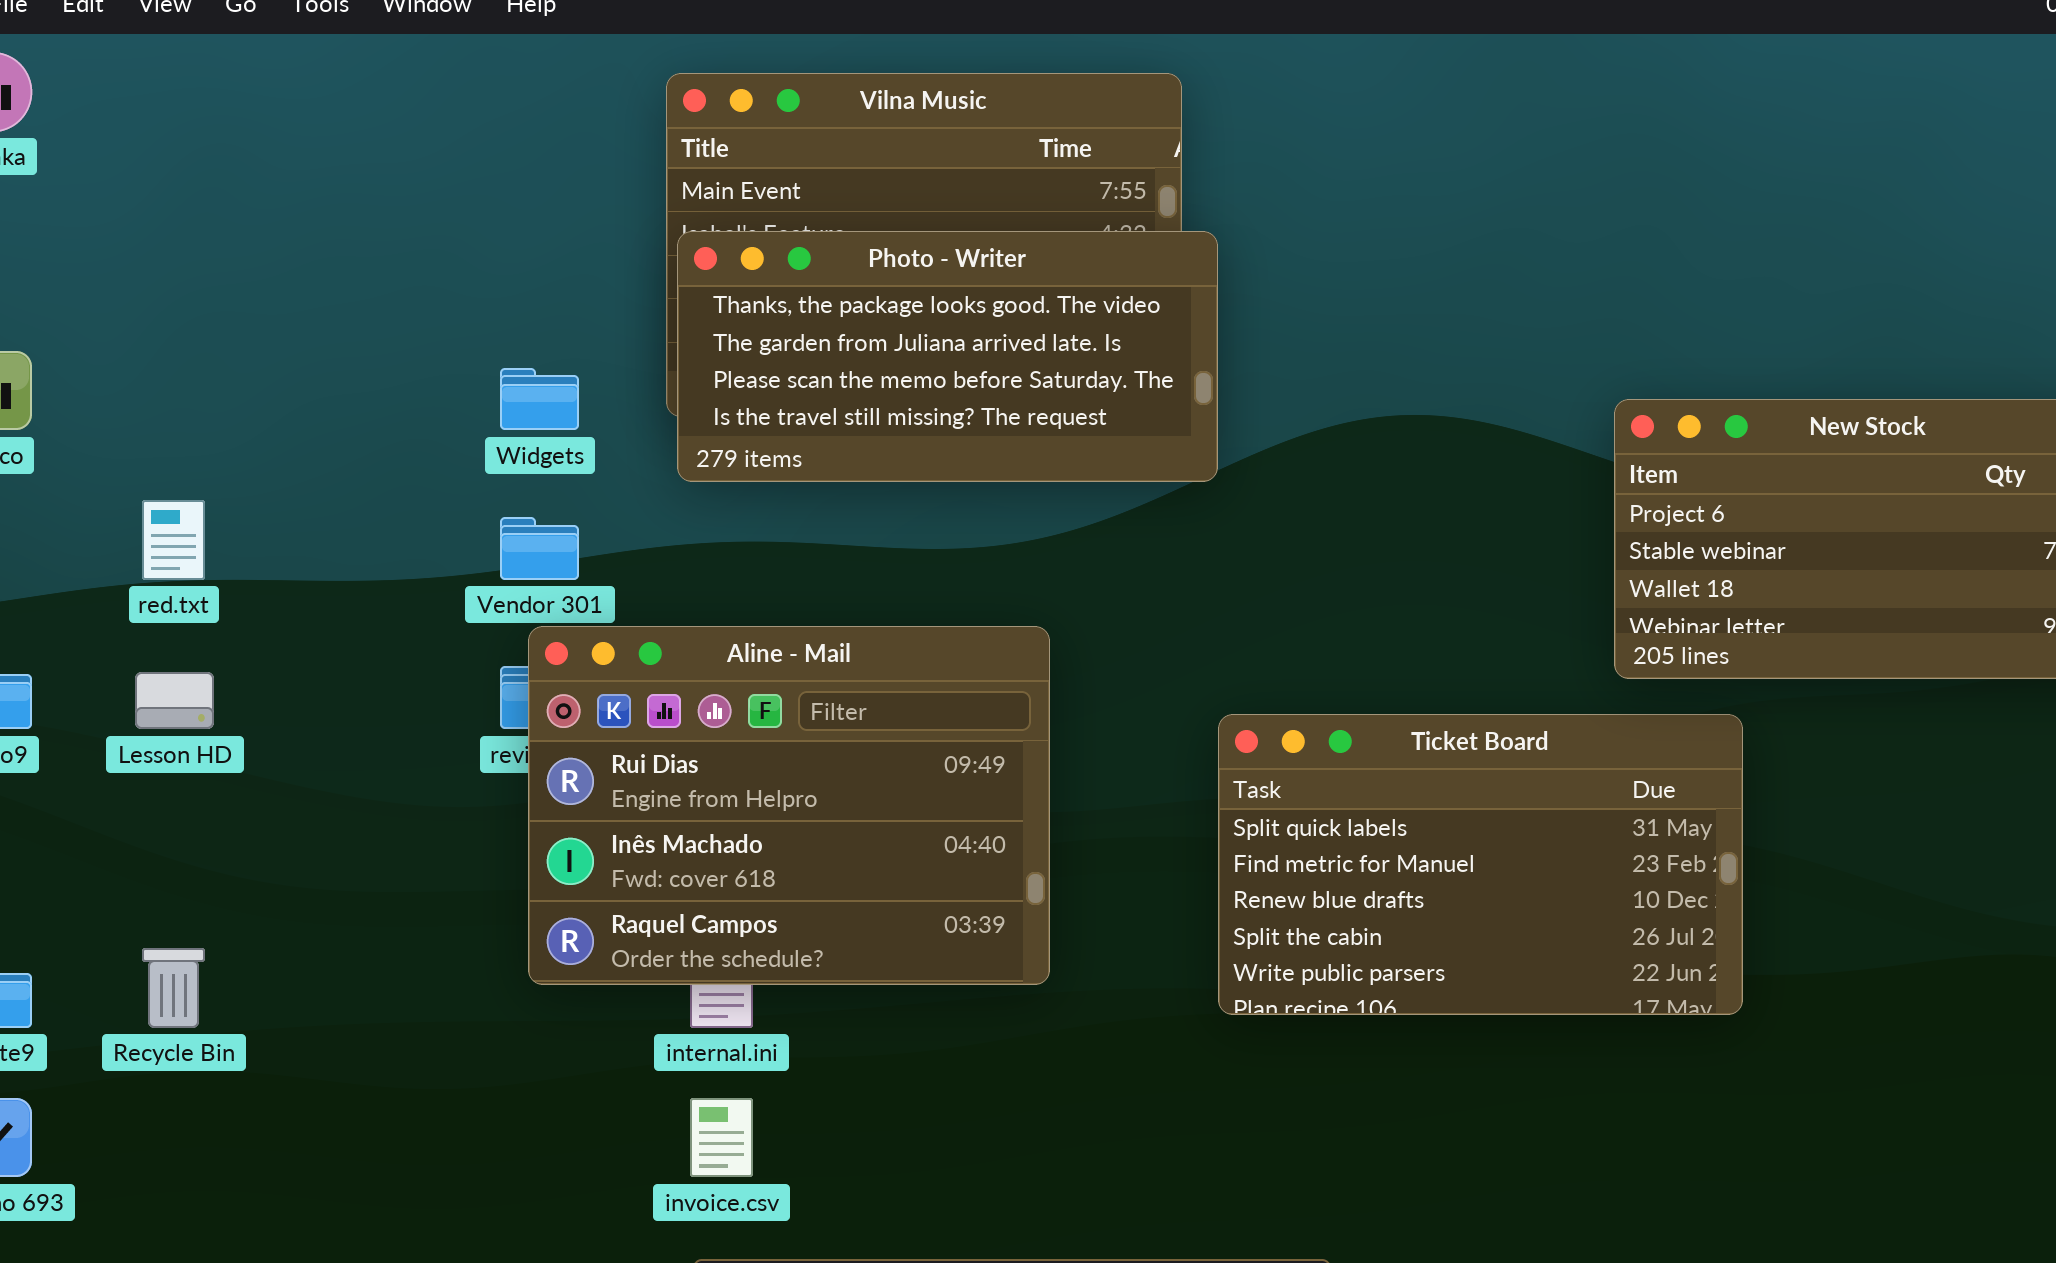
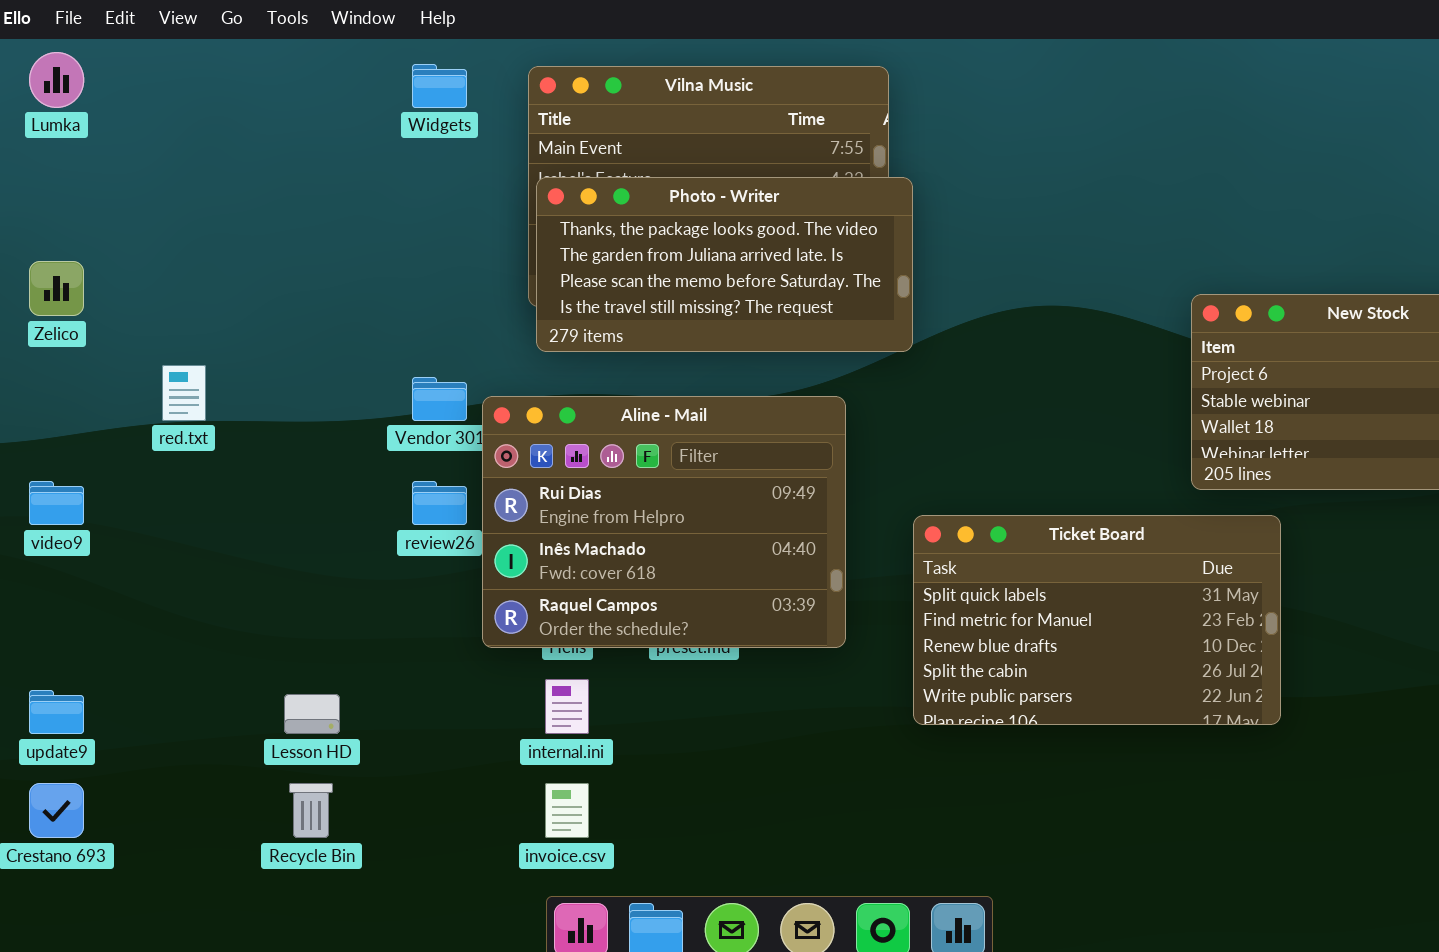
Widgets: [500,368,579,430] -> [412,64,467,108], moved
Aline - Mail: [528,626,1050,985] -> [482,396,846,648], moved
Lesson HD: [135,672,214,729] -> [284,694,340,734], moved
Recycle Bin: [142,948,205,1028] -> [289,783,333,838], moved

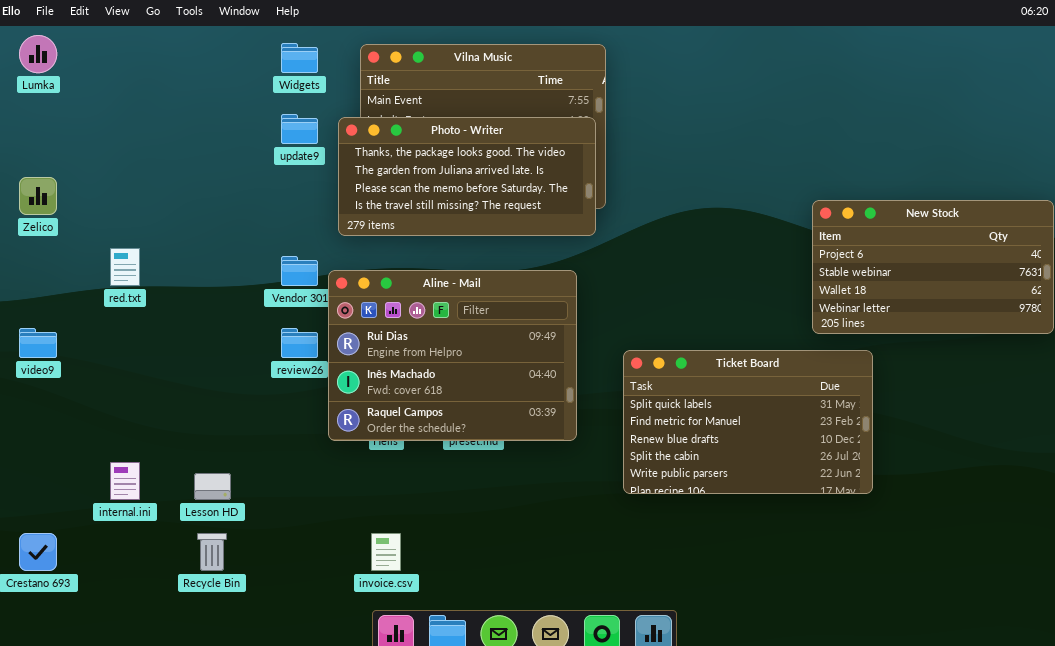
Photo - Writer: [536,177,913,352] -> [338,117,596,236], moved
internal.ini: [545,679,589,734] -> [110,462,140,500], moved
update9: [29,690,84,734] -> [281,114,318,144], moved

